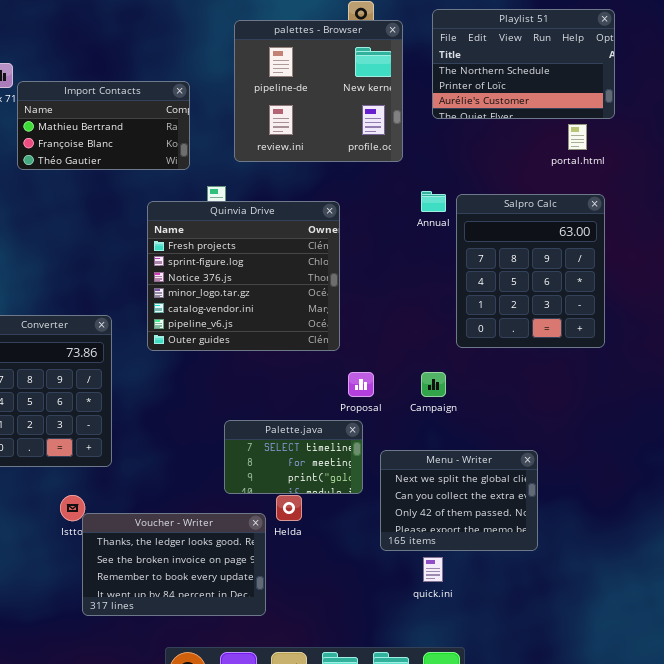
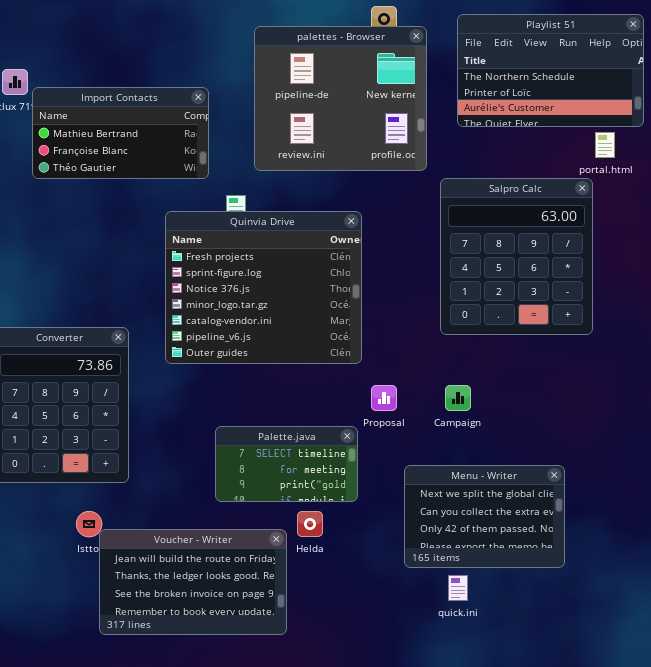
Salpro Calc: [456,194,605,348] -> [440,178,593,335], moved
Palette.java: [224,420,363,494] -> [215,426,358,502], moved
Voucher - Writer: [82,513,266,616] -> [99,529,287,635], scrolled up 1 row

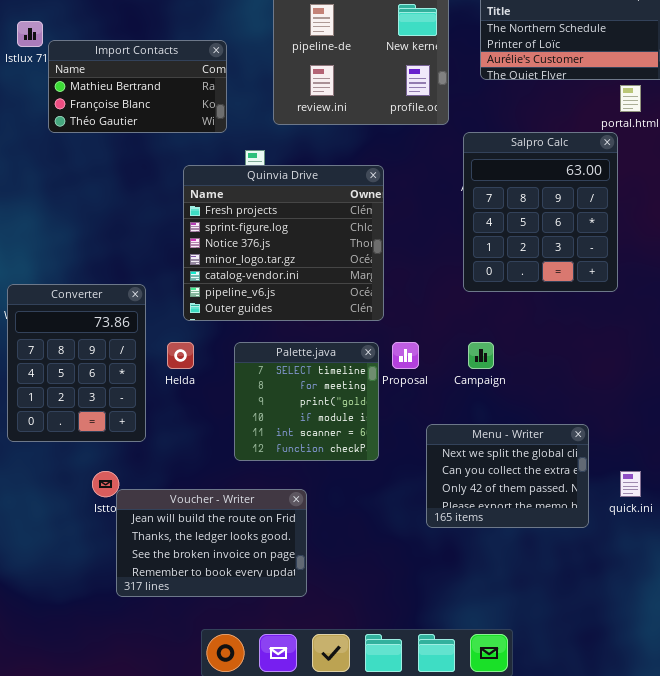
Palette.java: [215,426,358,502] -> [234,342,379,461], resized
Helda: [297,511,323,537] -> [167,342,194,369], moved
quick.ini: [448,575,468,601] -> [620,471,641,497], moved

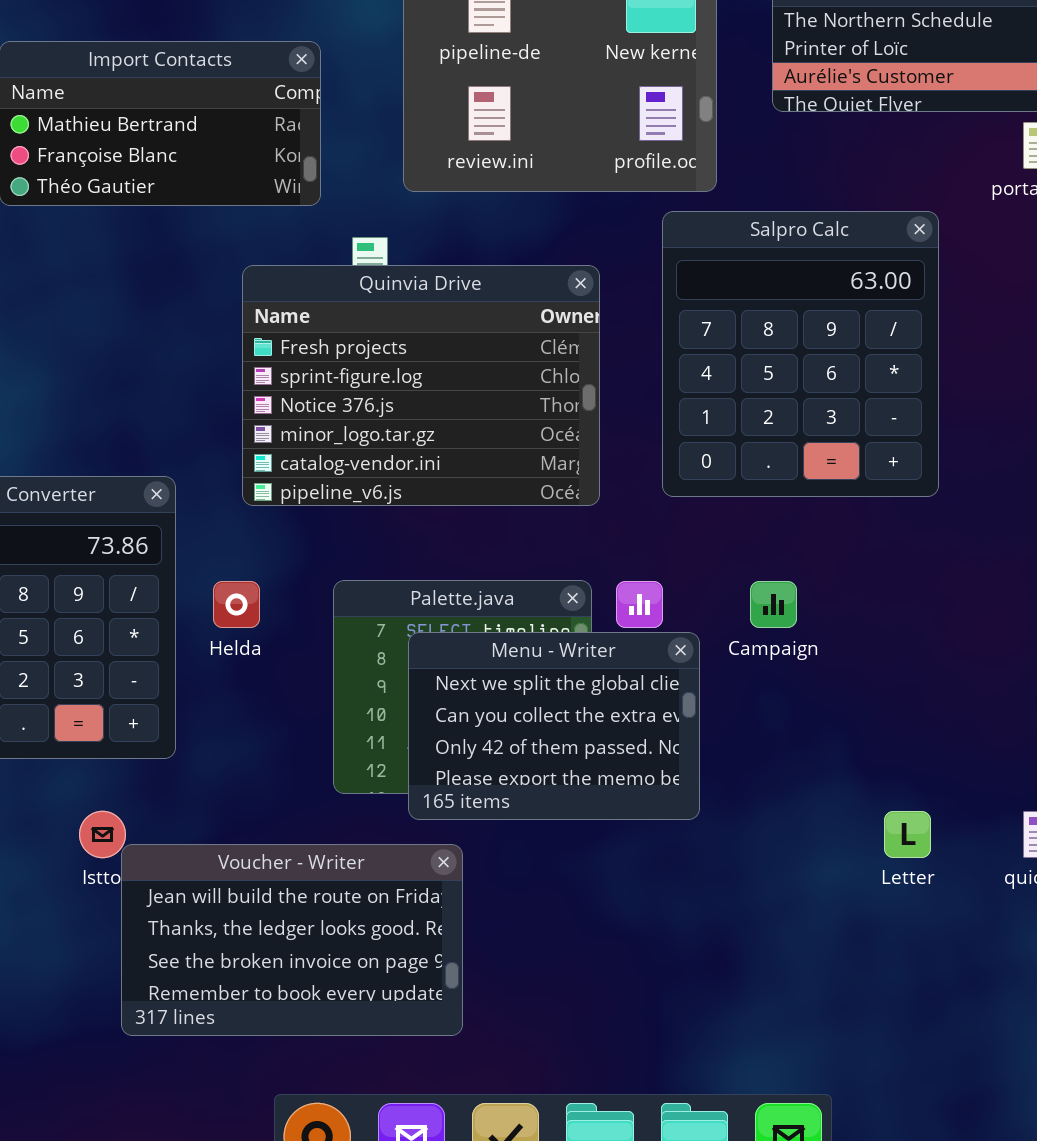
Salpro Calc: [463,132,618,292] -> [662,211,939,497], moved
Quinvia Drive: [183,165,384,321] -> [242,265,600,506], resized
Menu - Writer: [426,424,589,528] -> [408,632,700,820], moved

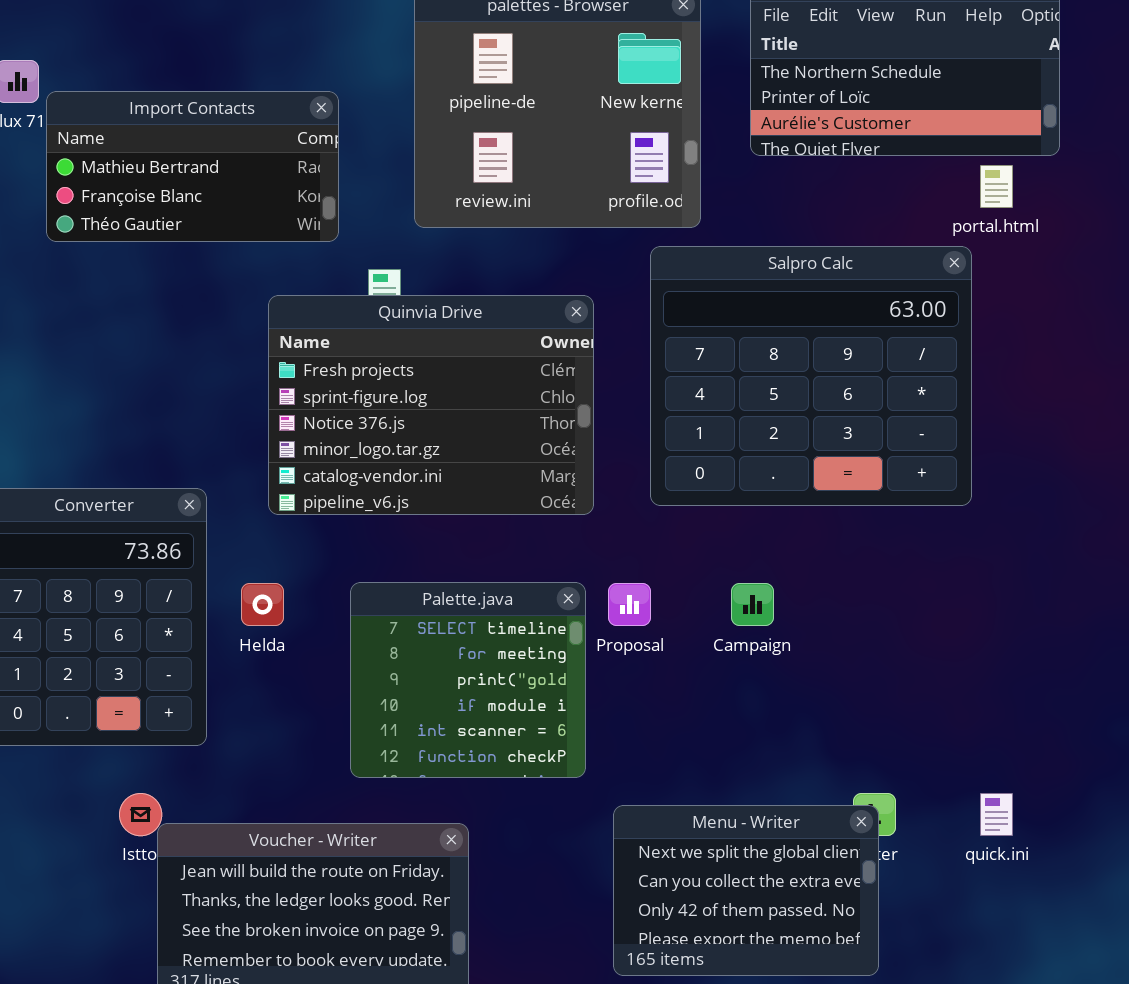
Salpro Calc: [662,211,939,497] -> [650,246,972,506], resized
Menu - Writer: [408,632,700,820] -> [613,805,879,976], moved

